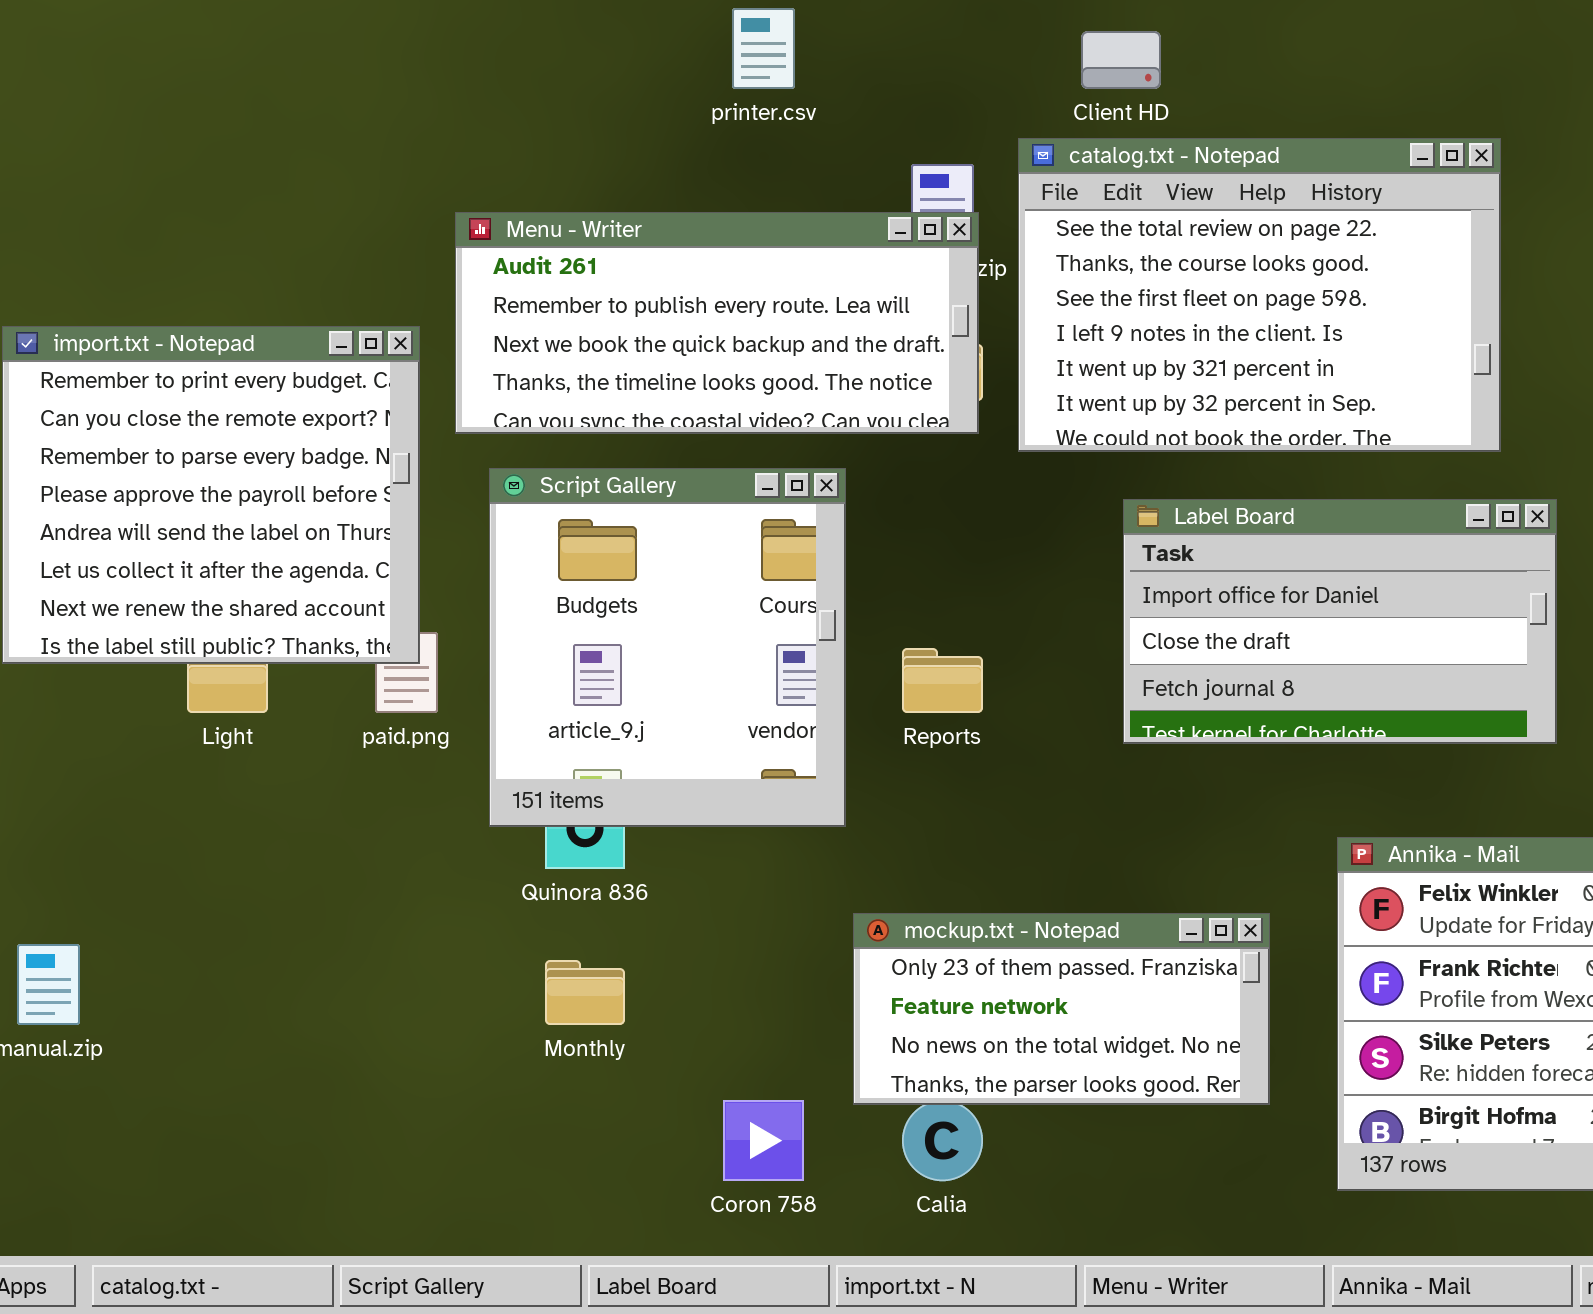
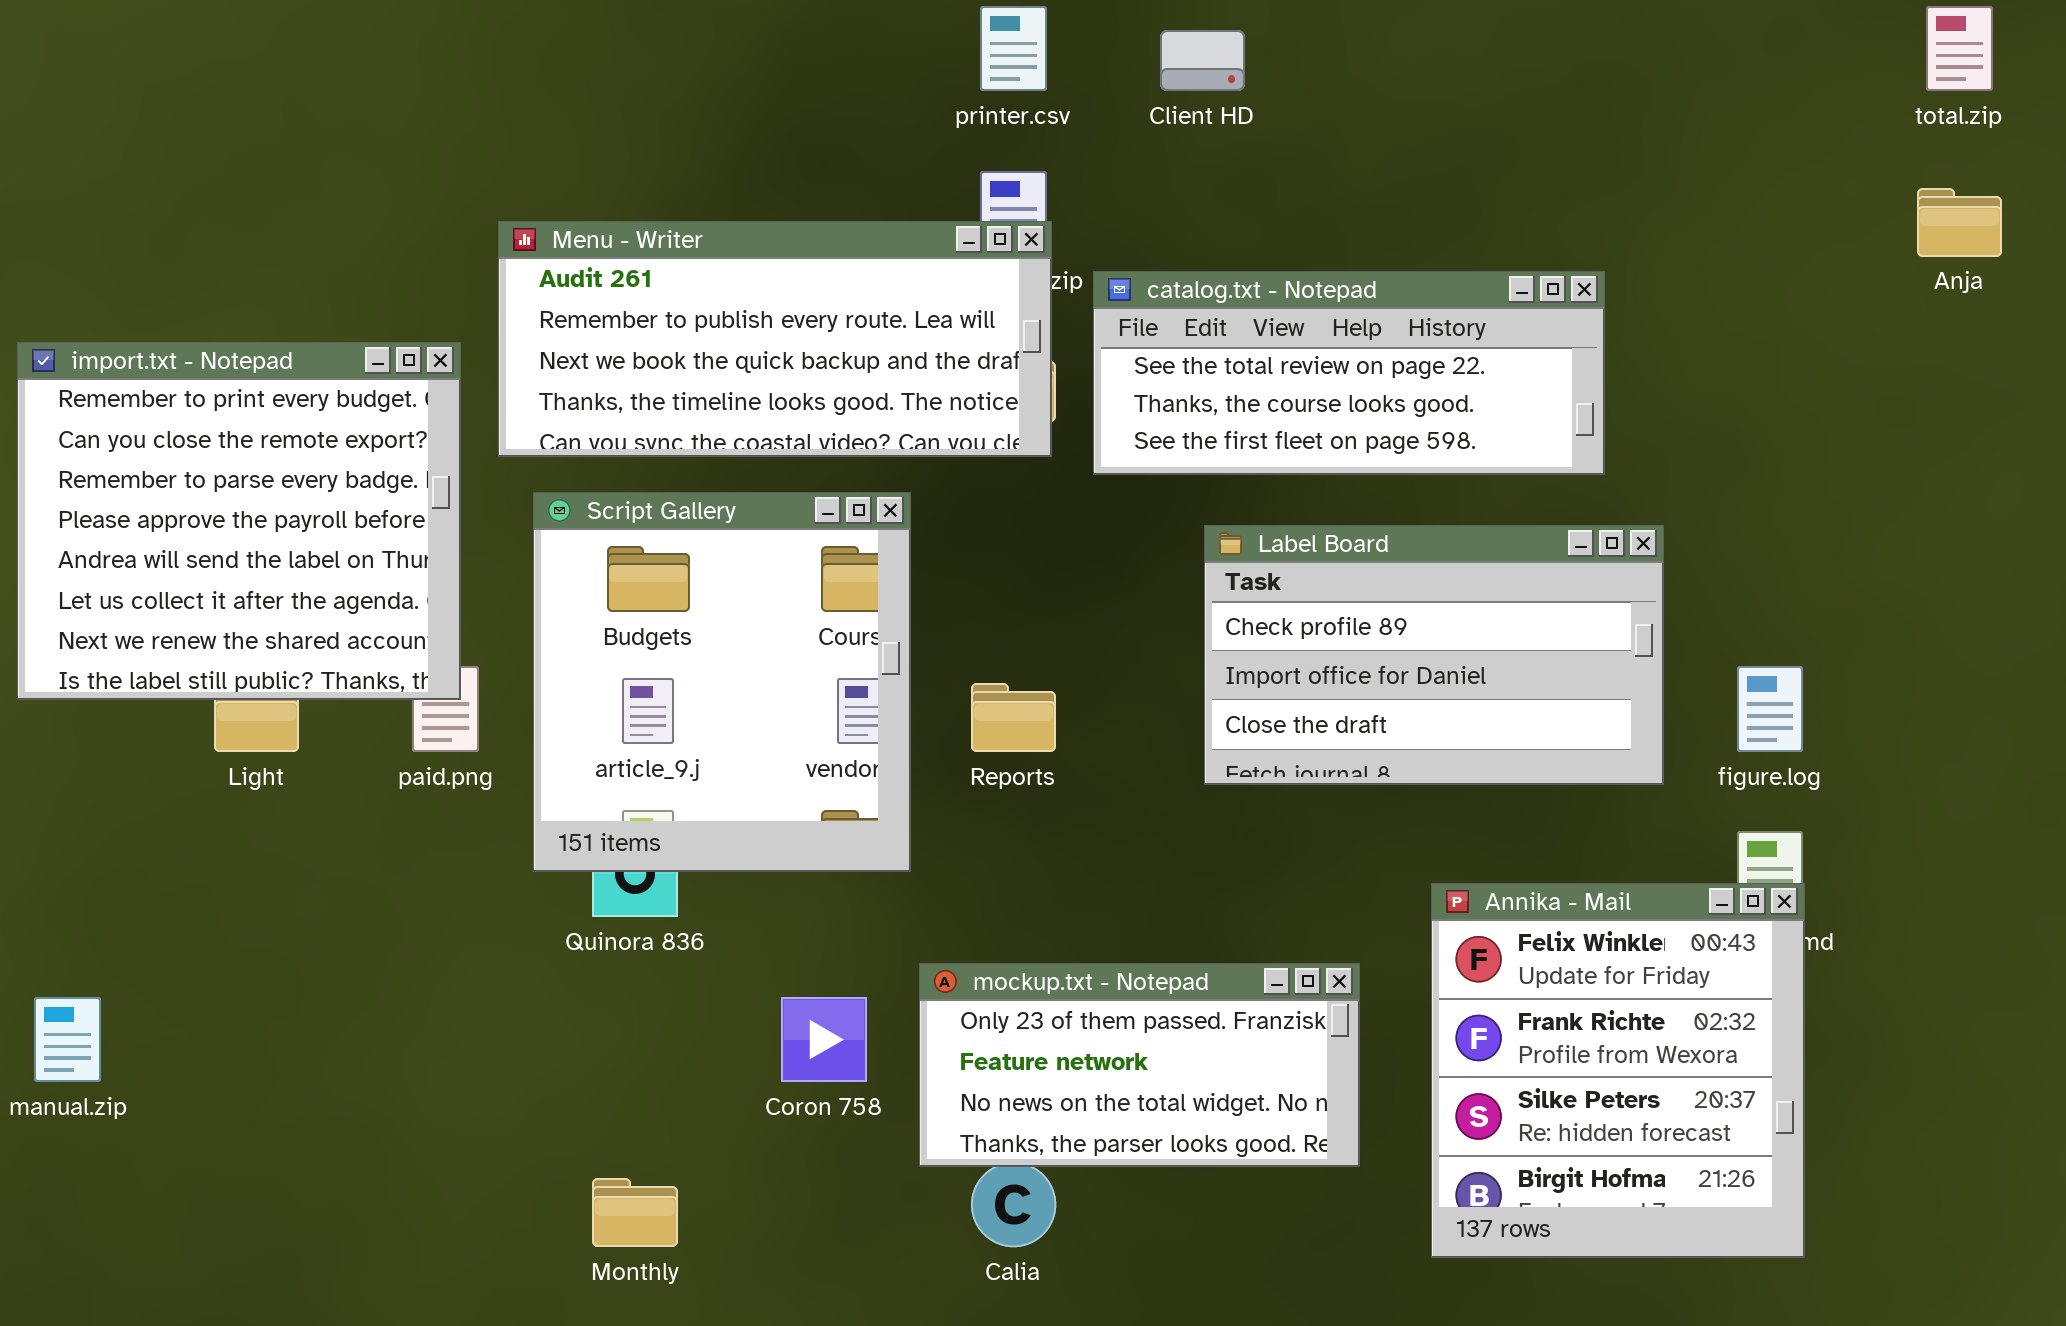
printer.csv: [732,8,795,89] -> [980,6,1047,91], moved
catalog.txt - Notepad: [1018,138,1501,452] -> [1093,271,1605,475], resized
Label Board: [1123,499,1557,744] -> [1204,525,1664,785], scrolled up 1 row
Monthly: [545,960,625,1025] -> [592,1178,678,1247], moved
Coron 758: [723,1100,804,1181] -> [781,997,867,1082], moved

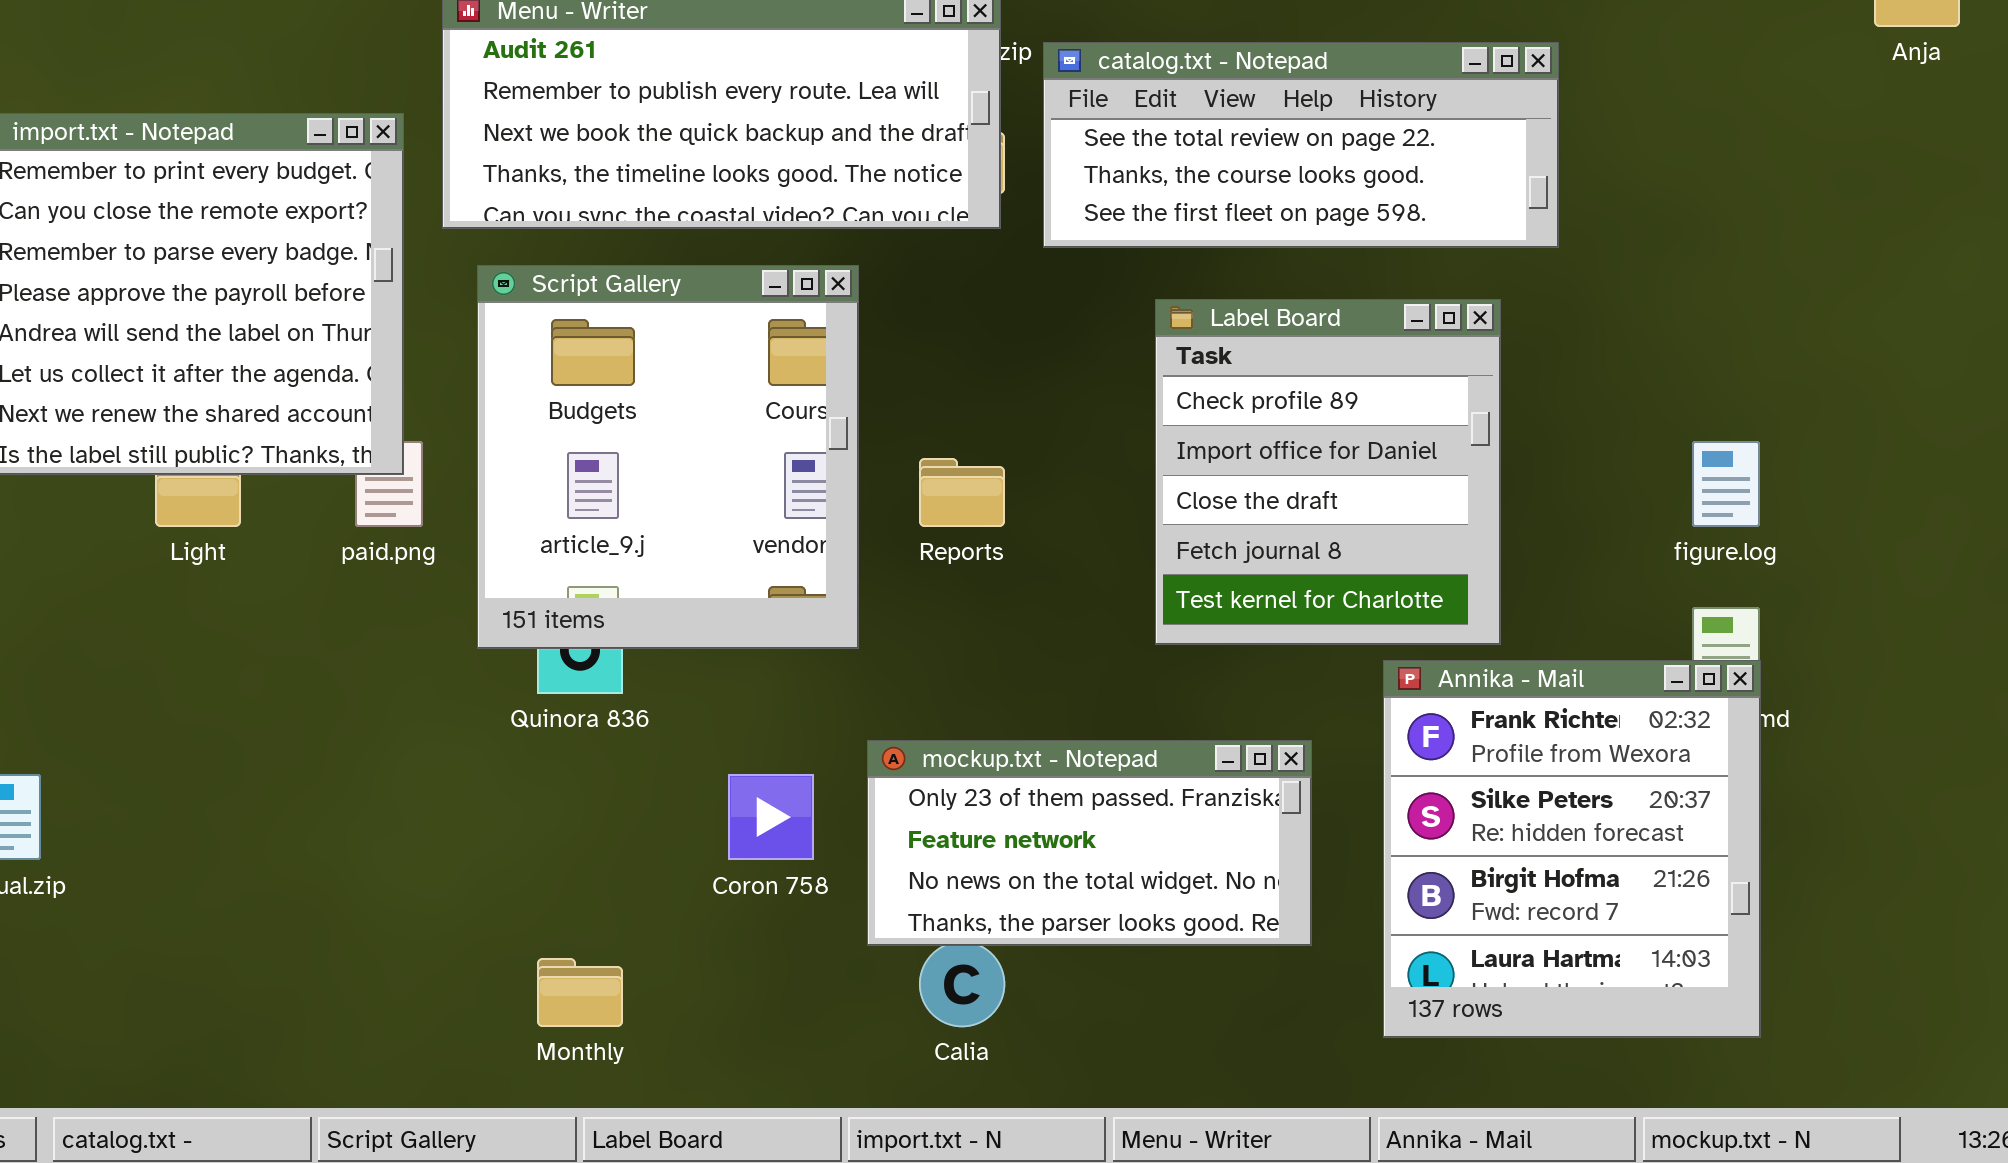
Label Board: [1204,525,1664,785] -> [1155,299,1501,645], resized
Annika - Mail: [1431,883,1805,1258] -> [1383,660,1761,1038], scrolled down 1 row

